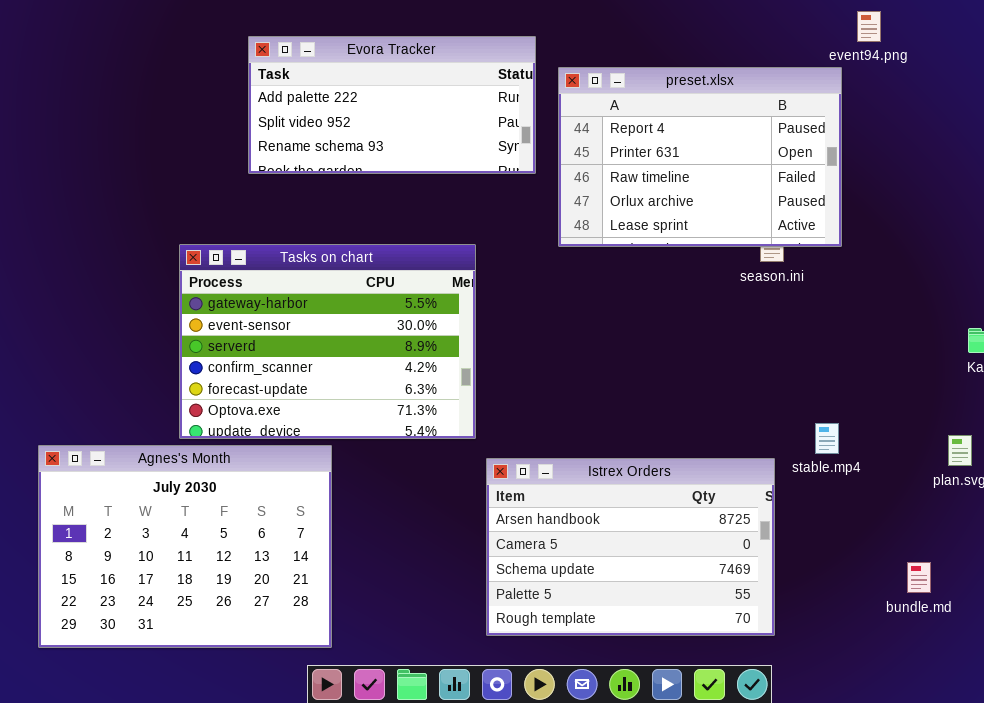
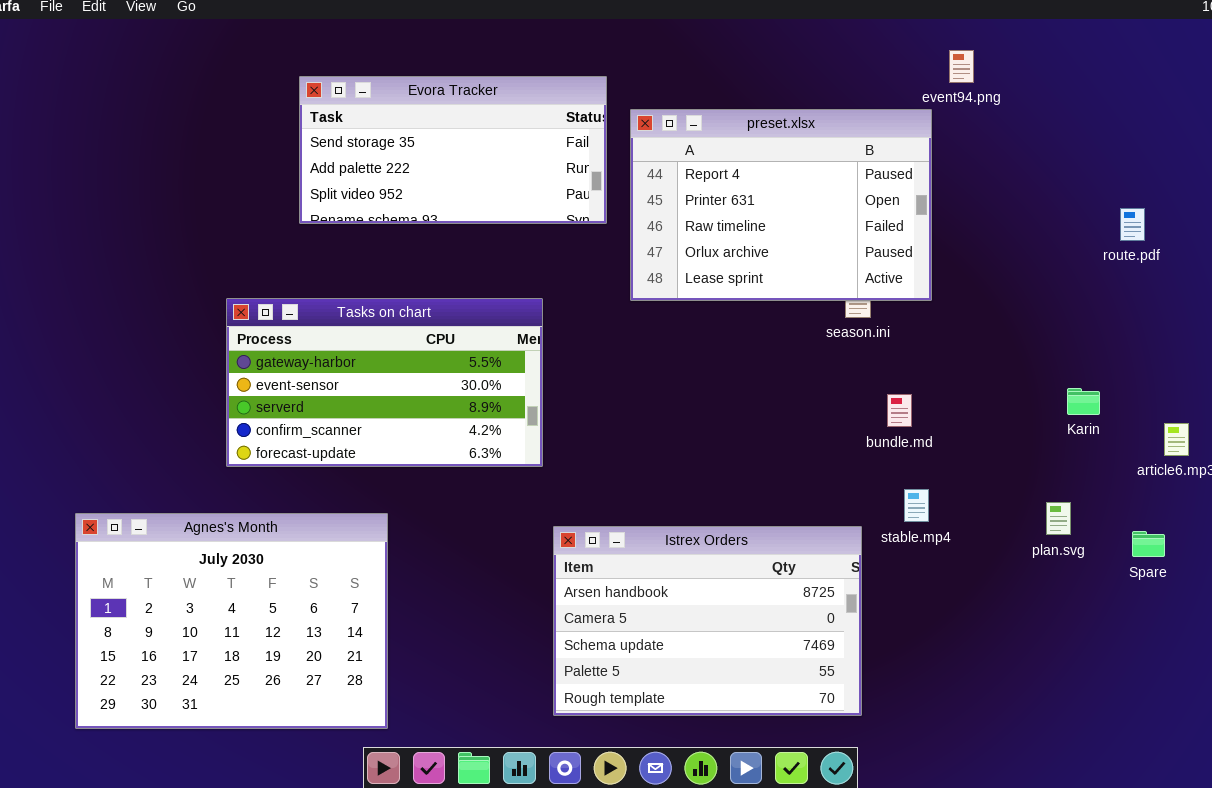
Evora Tracker: [248,36,536,174] -> [299,76,607,224], scrolled up 1 row
Tasks on chart: [179,244,476,439] -> [226,298,543,467], resized
bundle.md: [907,562,931,593] -> [887,394,912,427], moved

